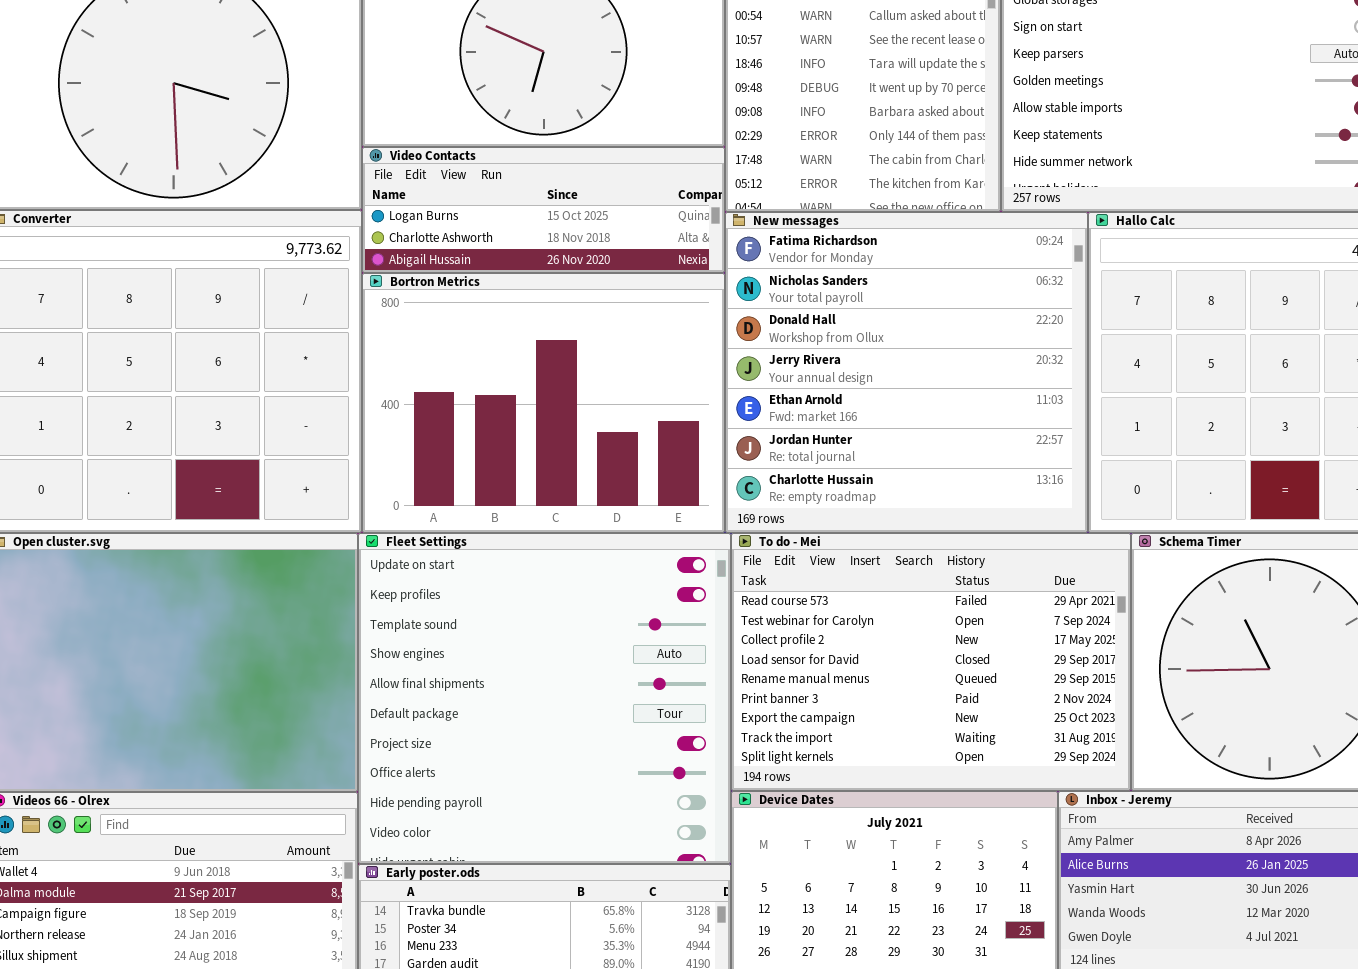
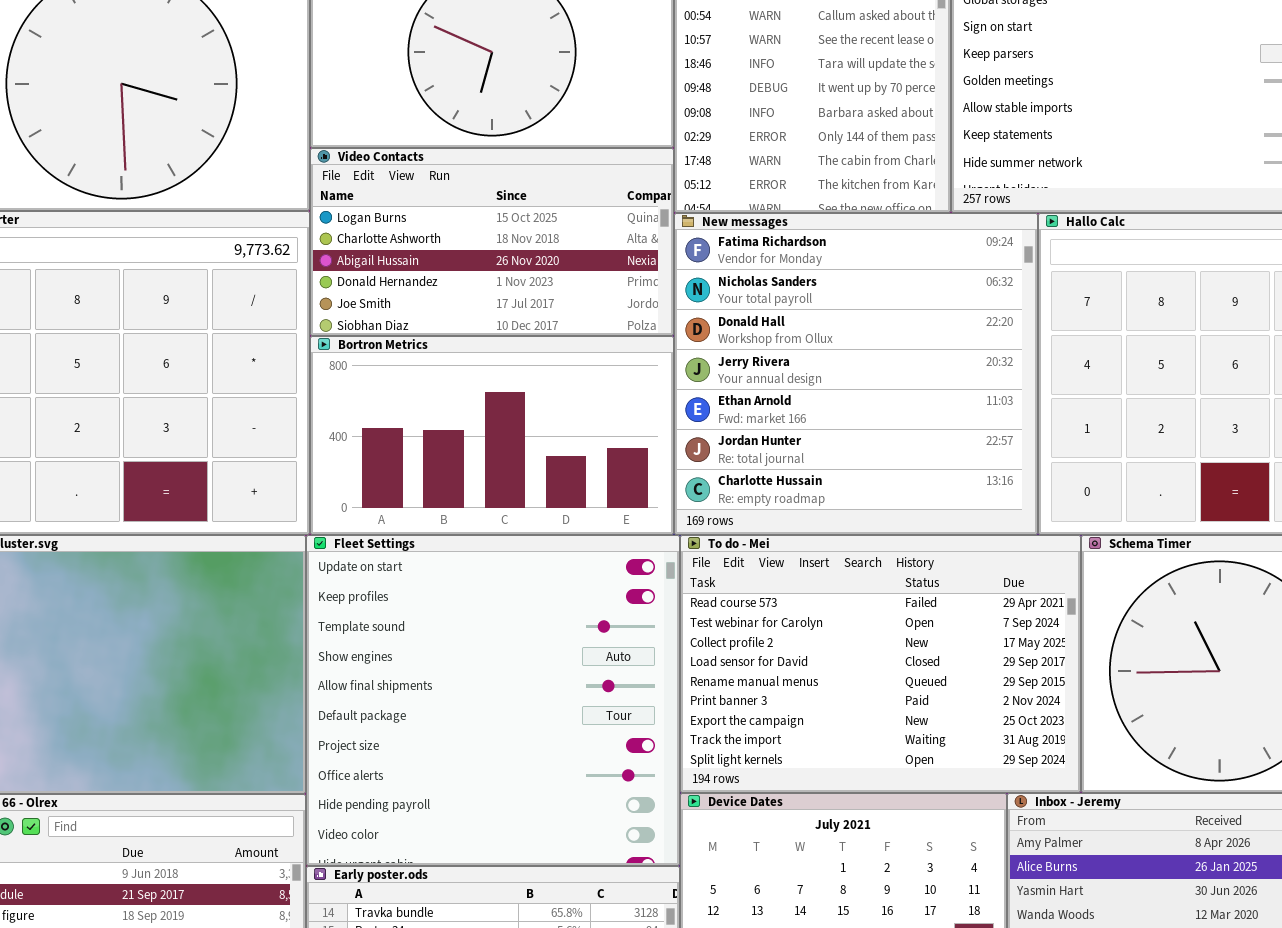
Video Contacts: [362,147,725,273] -> [310,148,674,336], resized
Bortron Metrics: [362,273,725,533] -> [310,336,674,535], resized

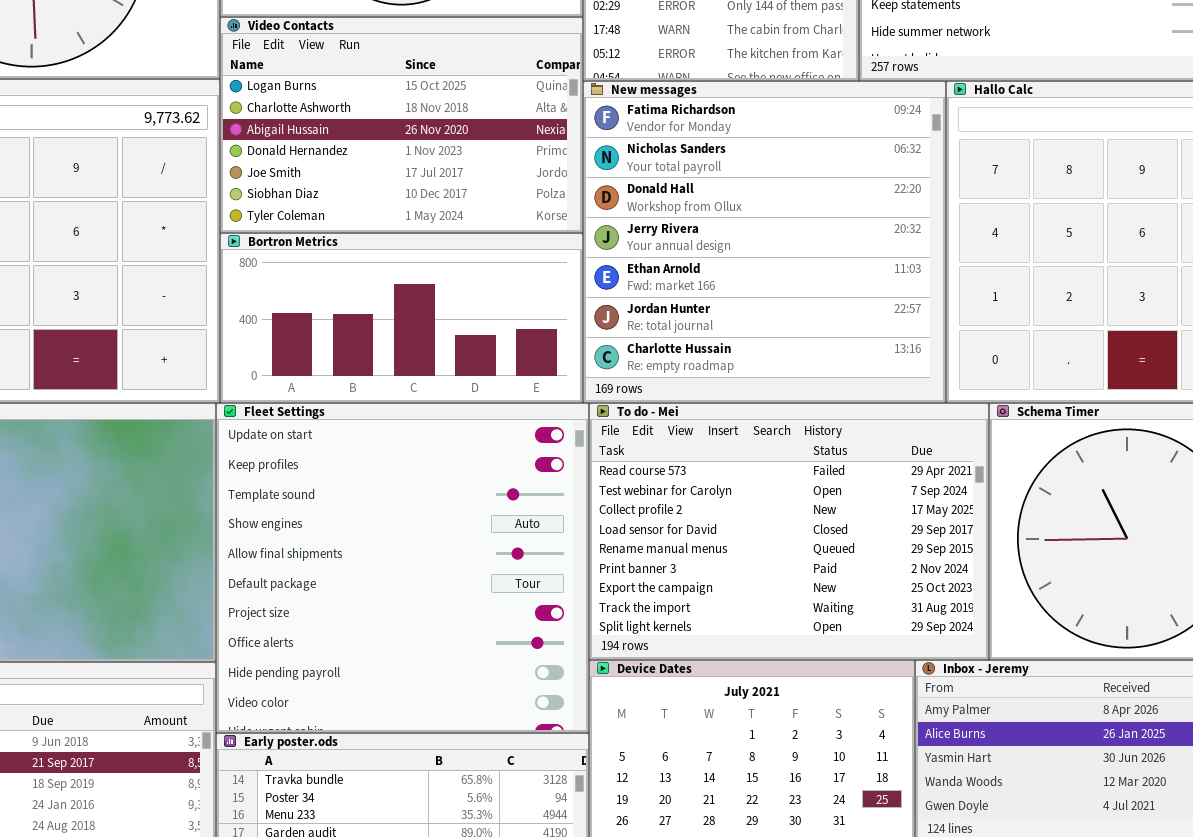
Video Contacts: [310,148,674,336] -> [220,17,583,233], resized
Bortron Metrics: [310,336,674,535] -> [220,233,583,403], resized

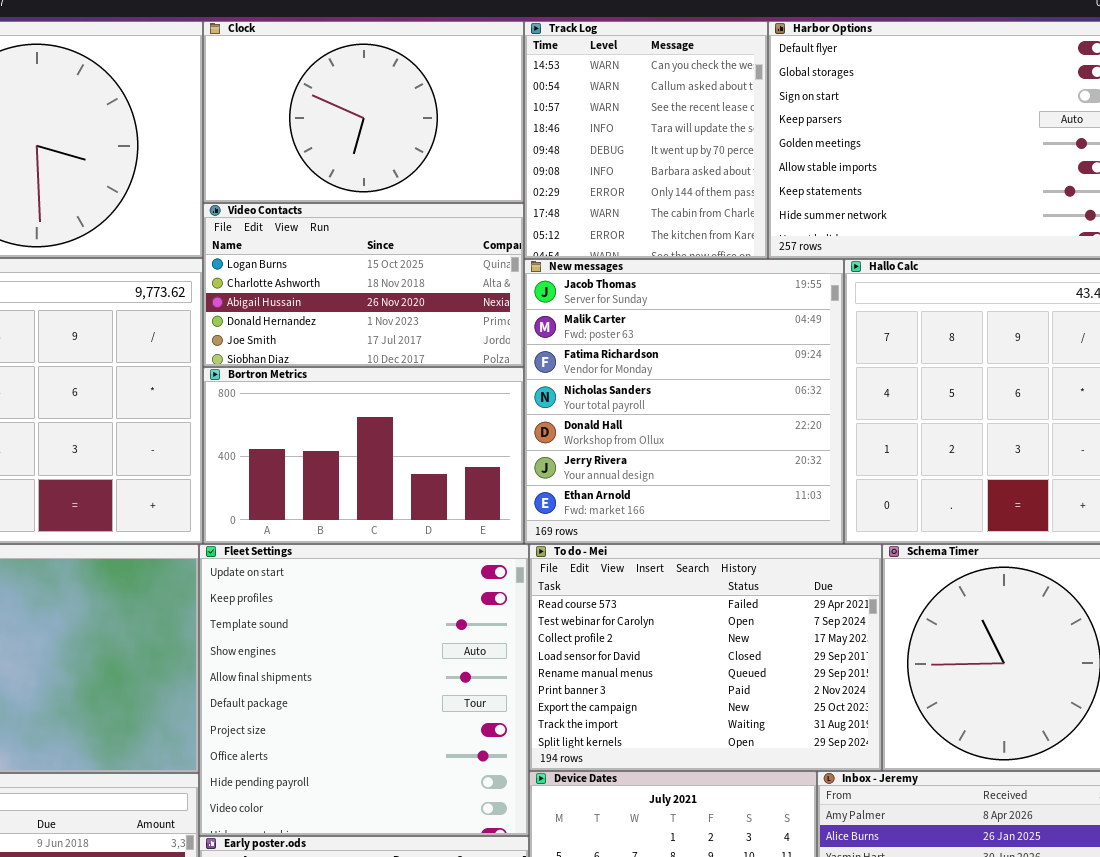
Video Contacts: [220,17,583,233] -> [203,203,524,367], resized
New messages: [583,81,946,403] -> [524,259,844,544], scrolled up 2 rows
Bortron Metrics: [220,233,583,403] -> [203,367,524,544], resized

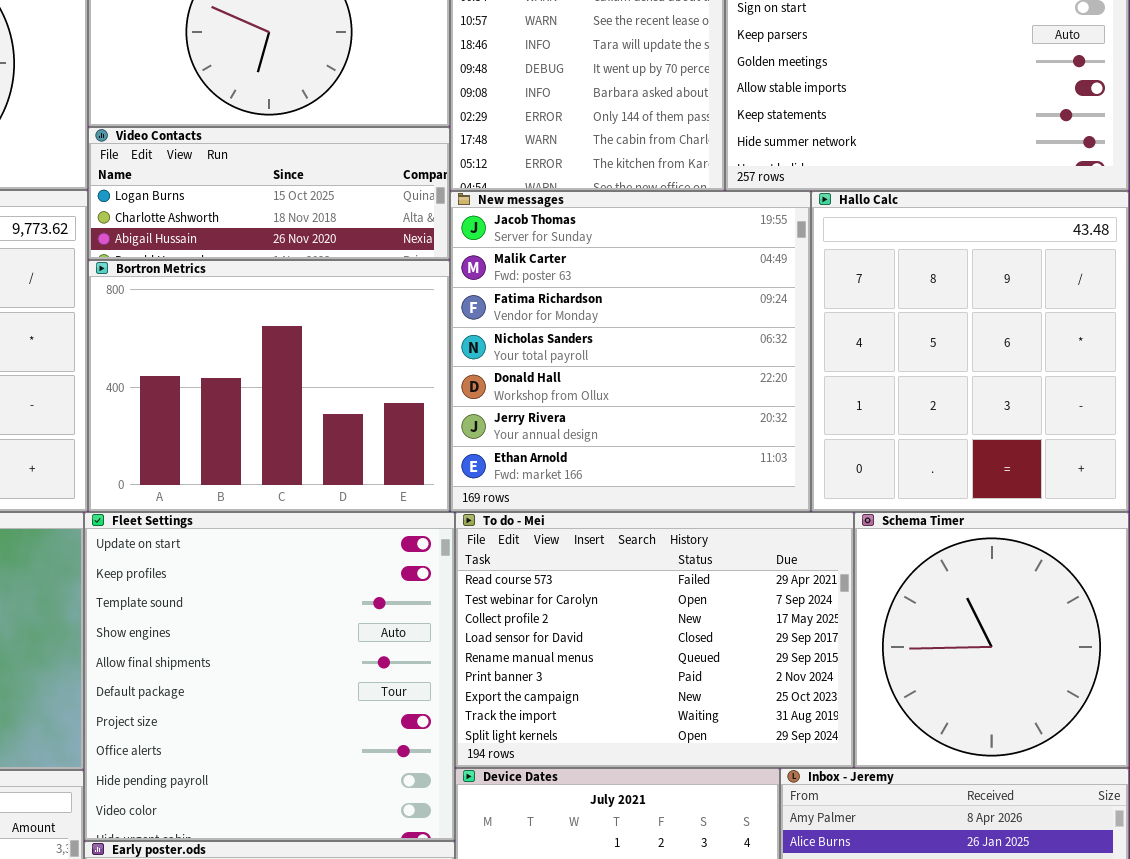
Video Contacts: [203,203,524,367] -> [88,127,450,260], resized
Bortron Metrics: [203,367,524,544] -> [88,260,450,512], resized

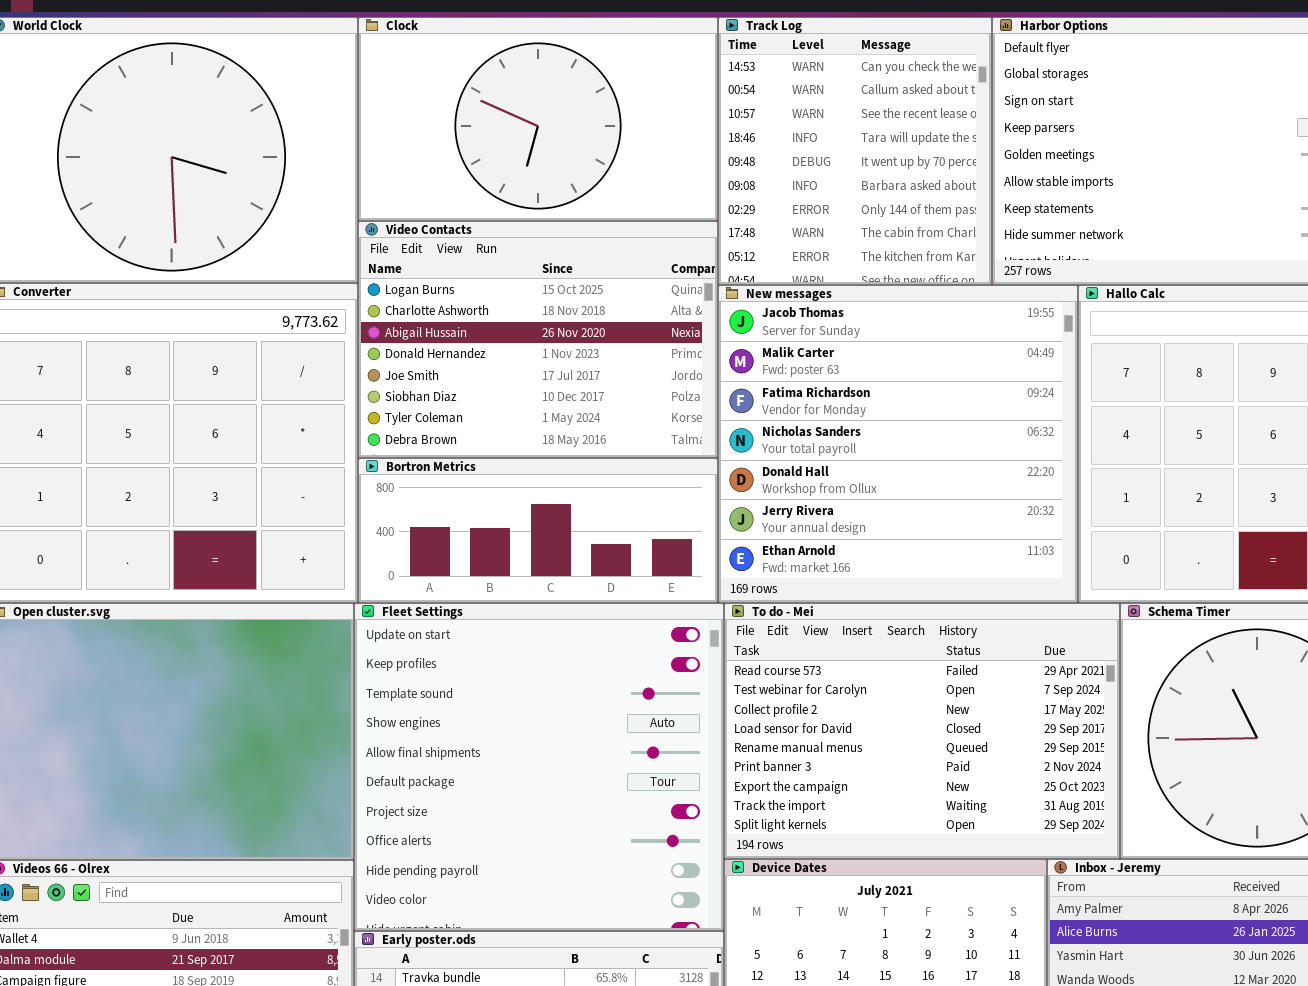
Video Contacts: [88,127,450,260] -> [358,221,718,458], resized
Bortron Metrics: [88,260,450,512] -> [358,458,718,603], resized

